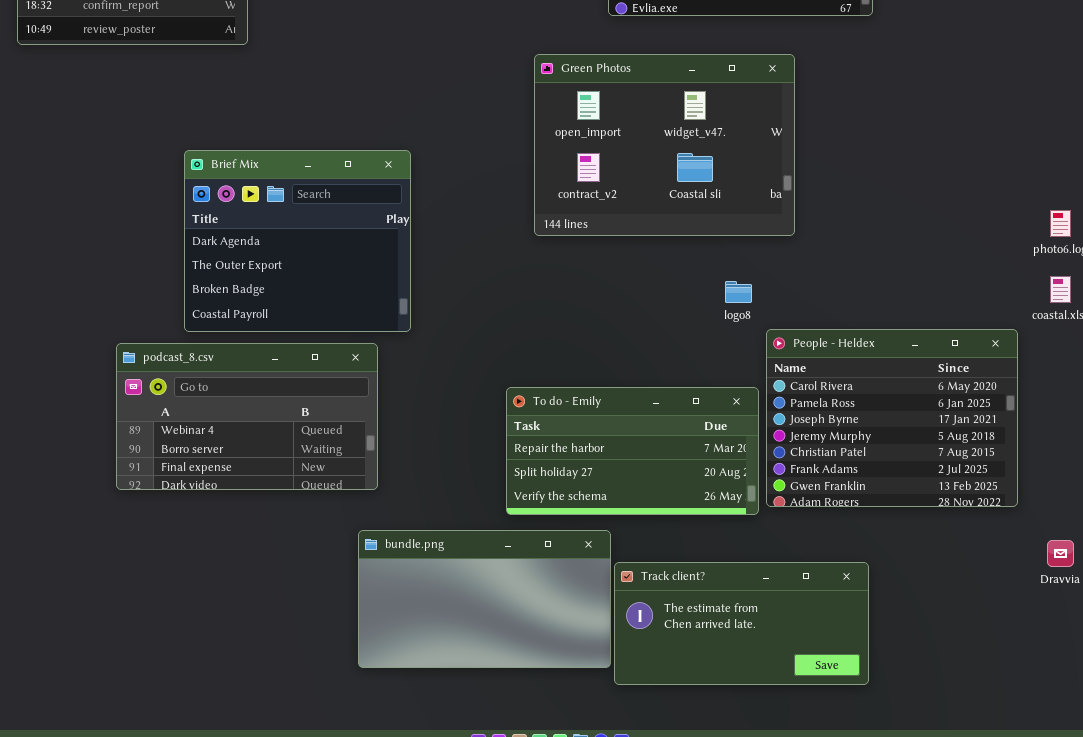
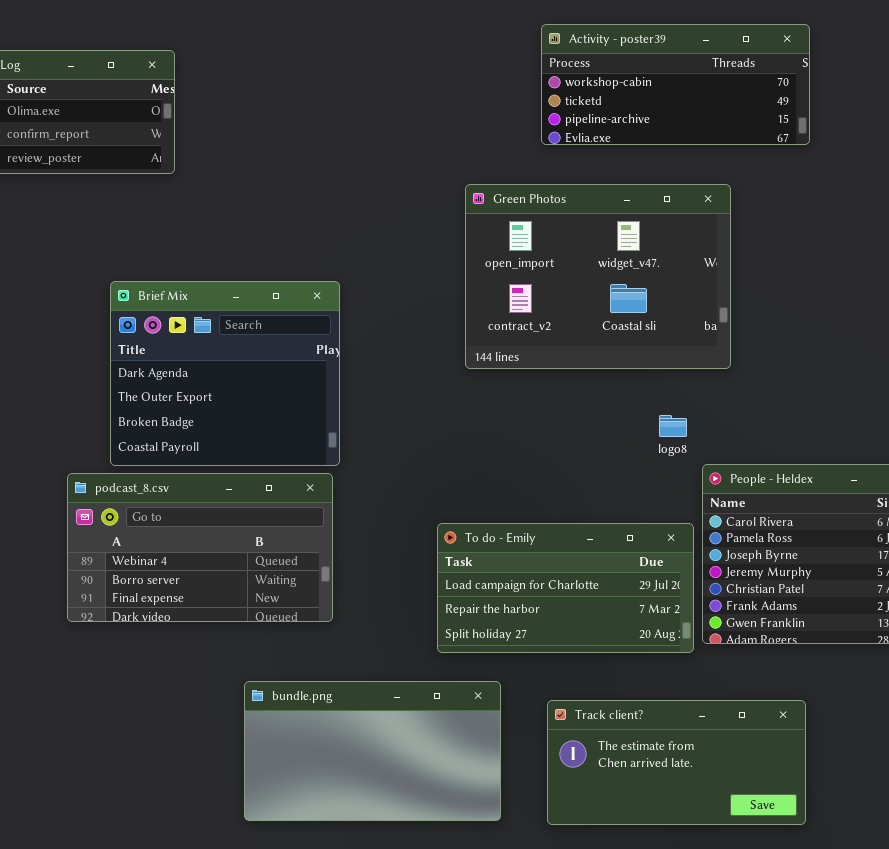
podcast_8.csv: [116,343,378,490] -> [67,473,333,622], moved
To do - Emily: [506,387,759,515] -> [437,523,694,653], scrolled up 1 row
bundle.png: [358,530,611,668] -> [244,681,501,821], moved

